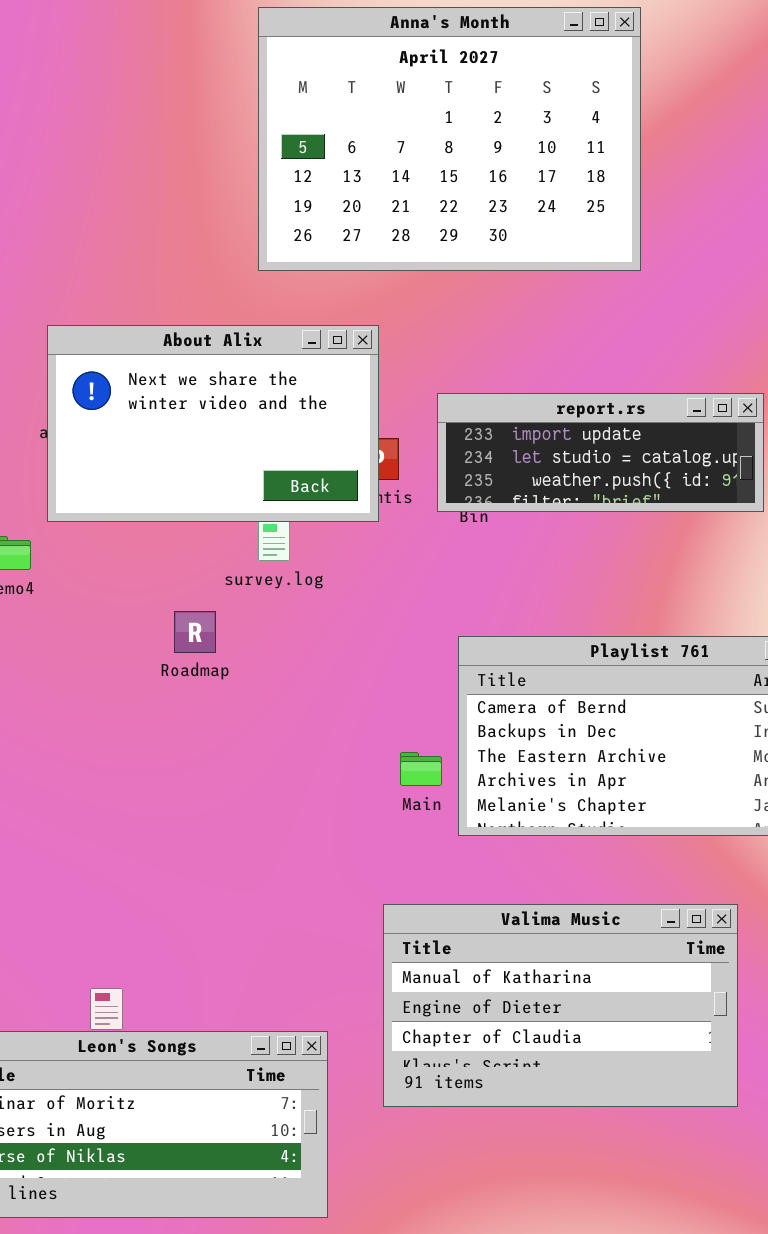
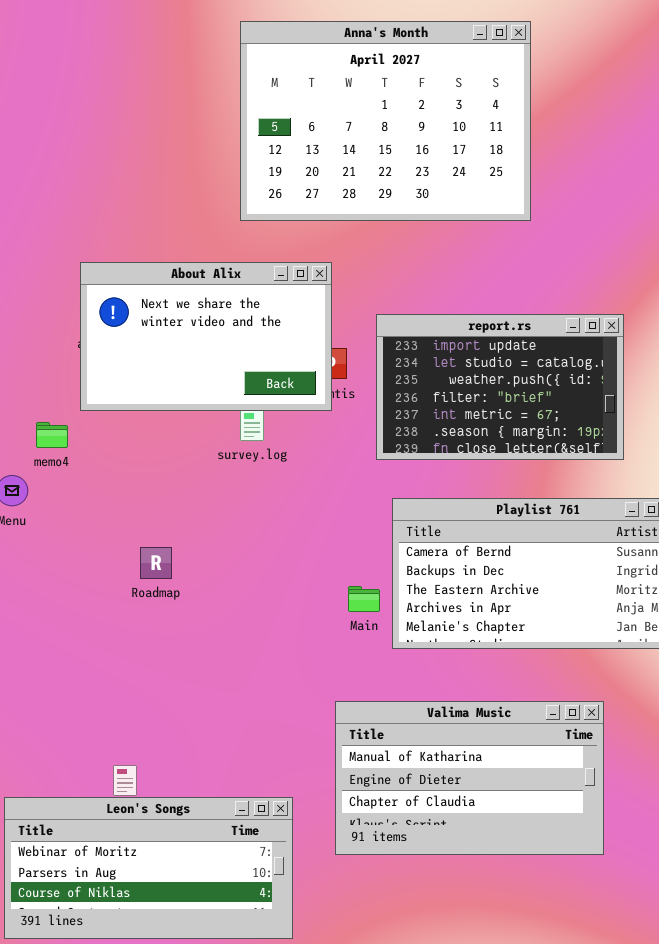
report.rs: [437,393,764,512] -> [376,314,624,460], resized
Roadmap: [174,611,216,653] -> [140,547,172,579], moved

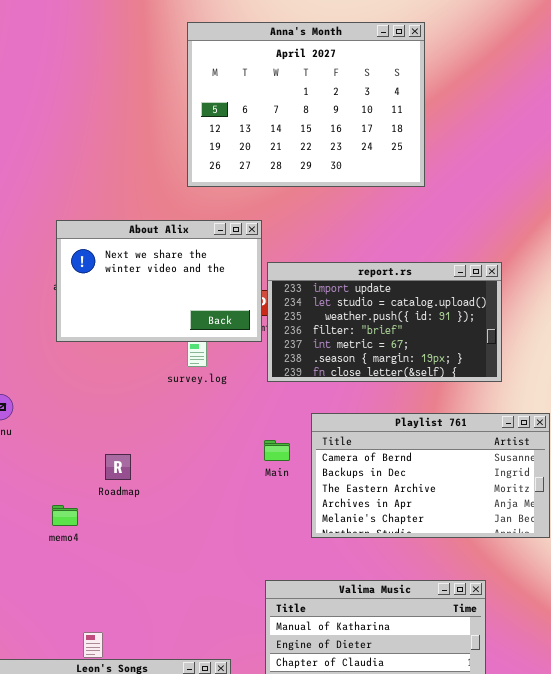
report.rs: [376,314,624,460] -> [267,262,502,382], resized
memo4: [36,422,68,448] -> [52,505,78,526], moved
Main: [348,586,380,612] -> [264,440,290,461], moved

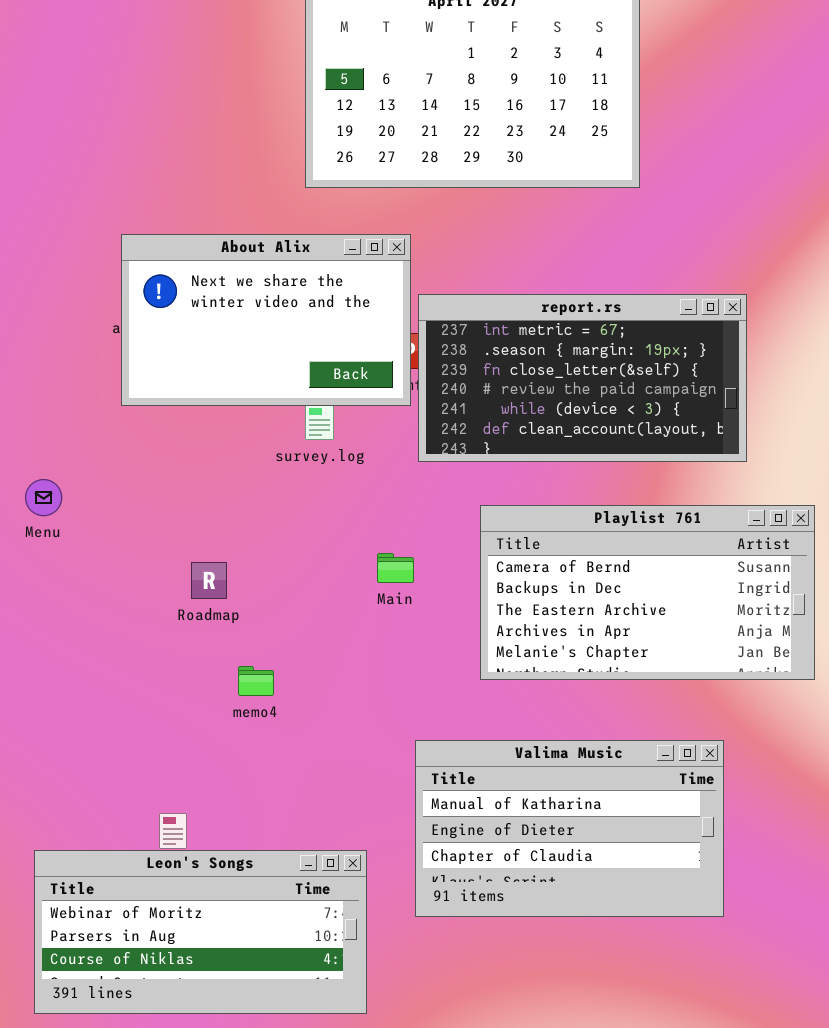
report.rs: [267,262,502,382] -> [418,294,747,462], scrolled down 4 rows
Main: [264,440,290,461] -> [377,553,414,583], moved
memo4: [52,505,78,526] -> [238,666,274,696], moved

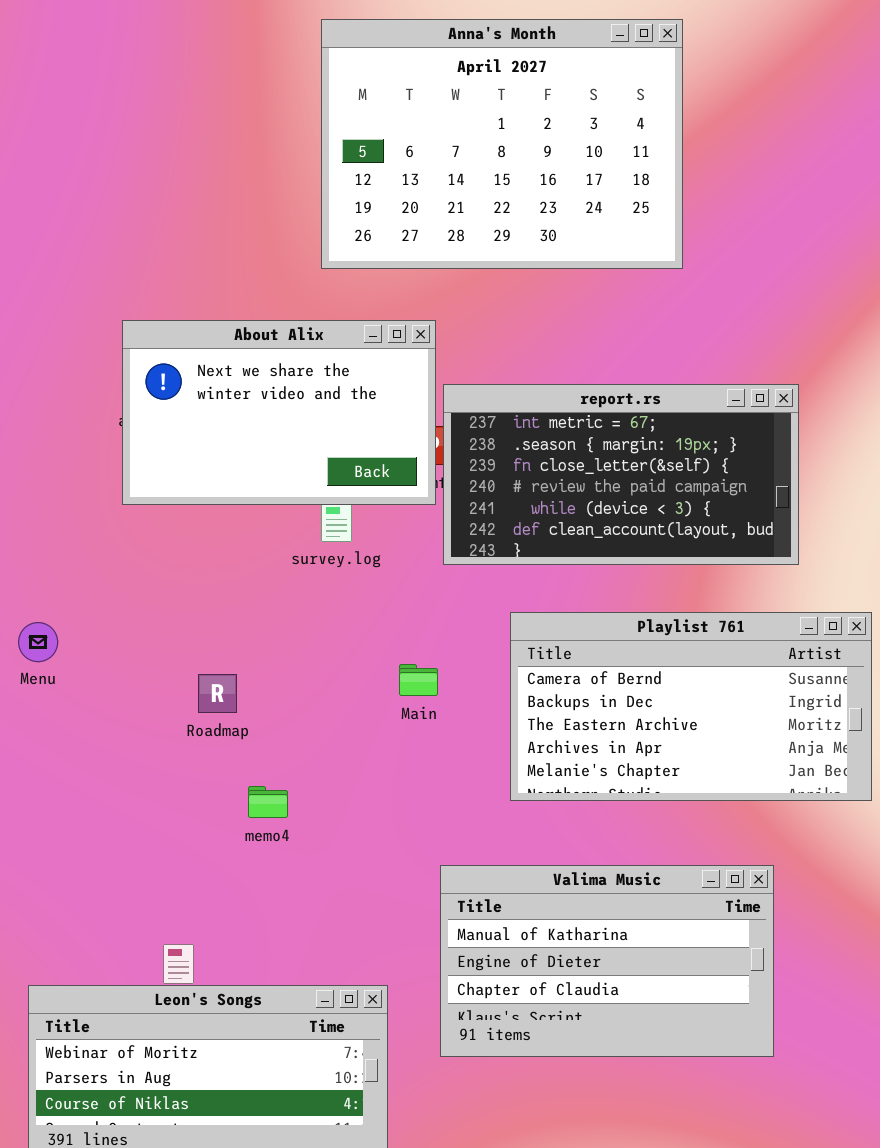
Menu: [25,479,62,516] -> [18,622,58,662], moved

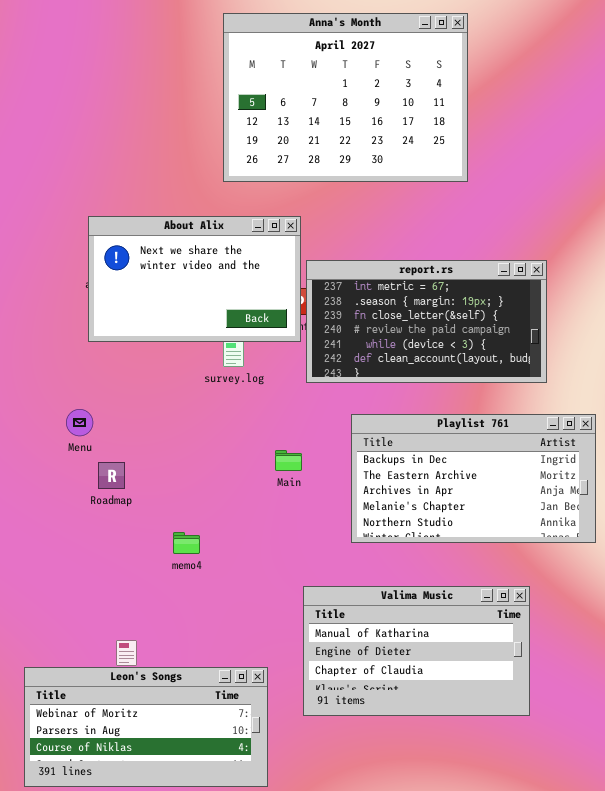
Playlist 761: [510,612,872,801] -> [351,414,596,543], scrolled down 1 row
Menu: [18,622,58,662] -> [66,409,93,436], moved
Roadmap: [198,674,237,713] -> [98,462,125,489], moved

